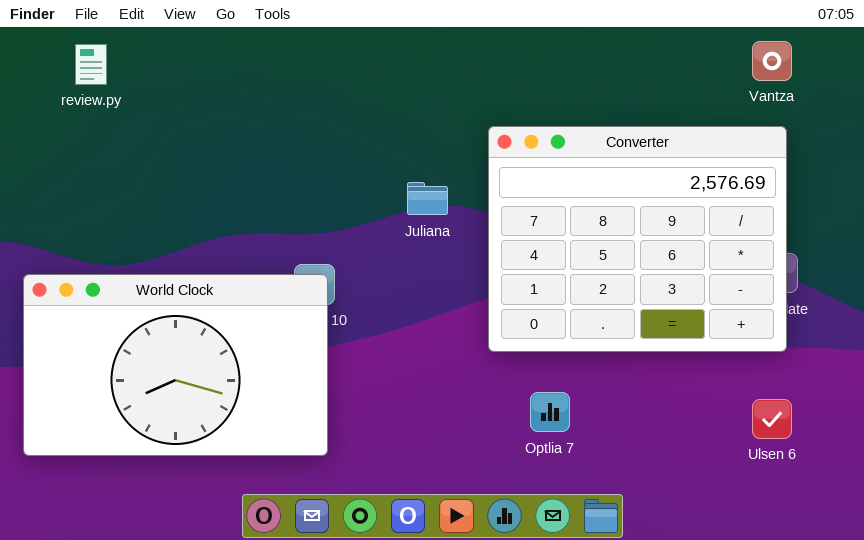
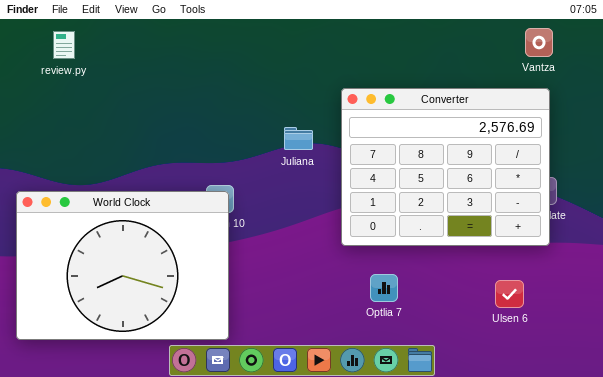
World Clock: [23,274,328,456] -> [16,191,229,340], resized
Ulsen 6: [752,399,792,439] -> [495,280,524,308], moved

